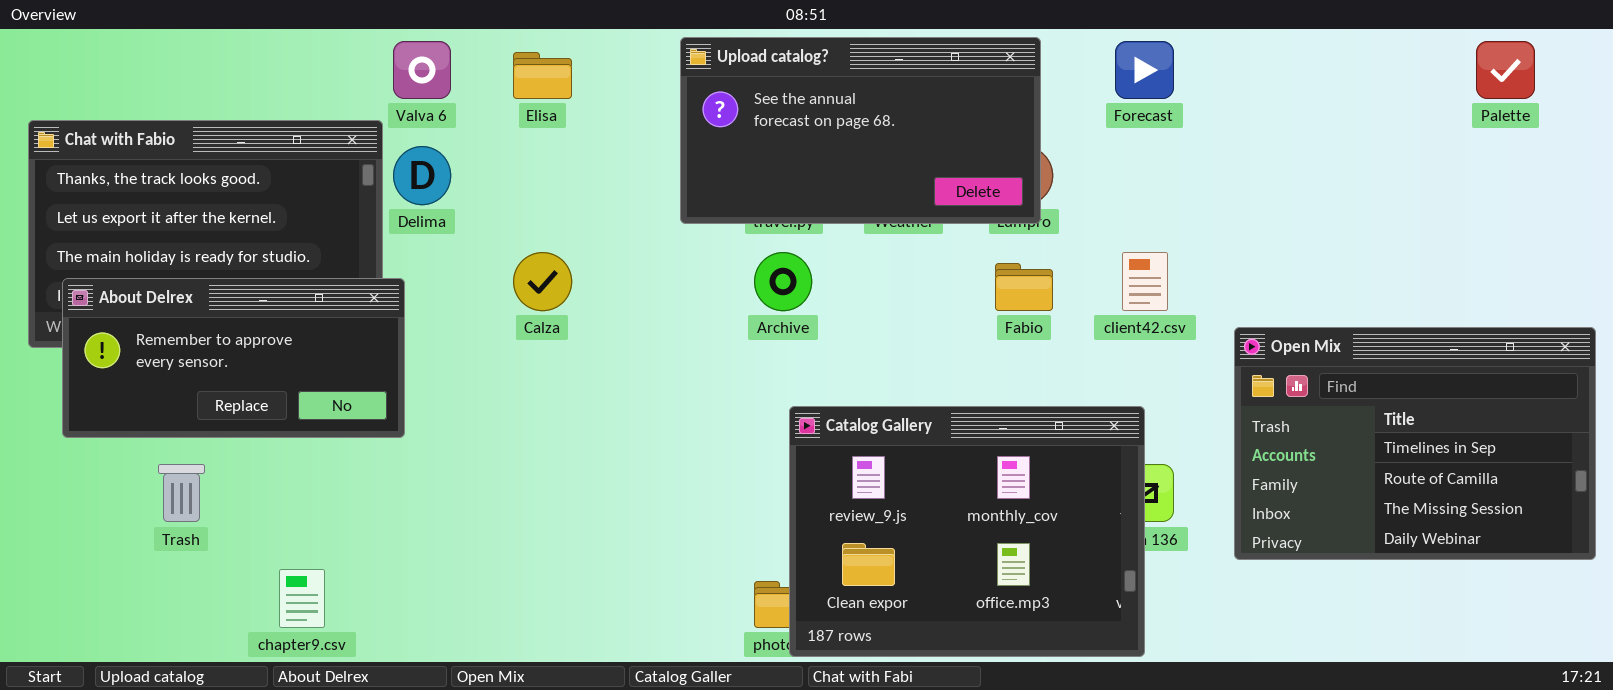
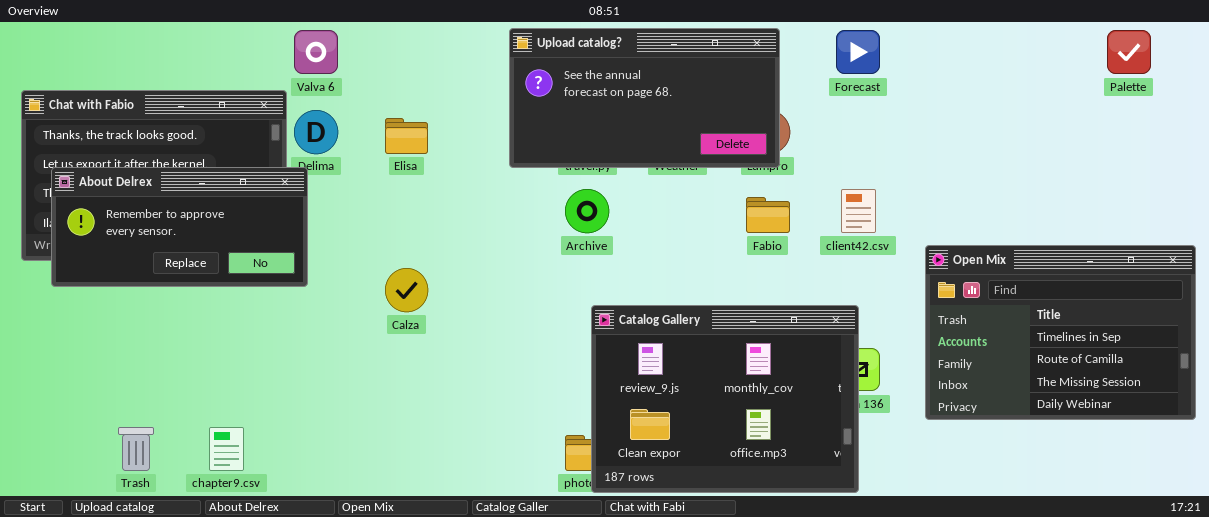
Elisa: [513,52,572,99] -> [385,118,428,154], moved
Calza: [513,252,572,311] -> [385,268,428,312], moved
About Delrex: [62,278,405,438] -> [51,167,308,287], moved
Trash: [158,464,205,522] -> [118,427,154,471], moved

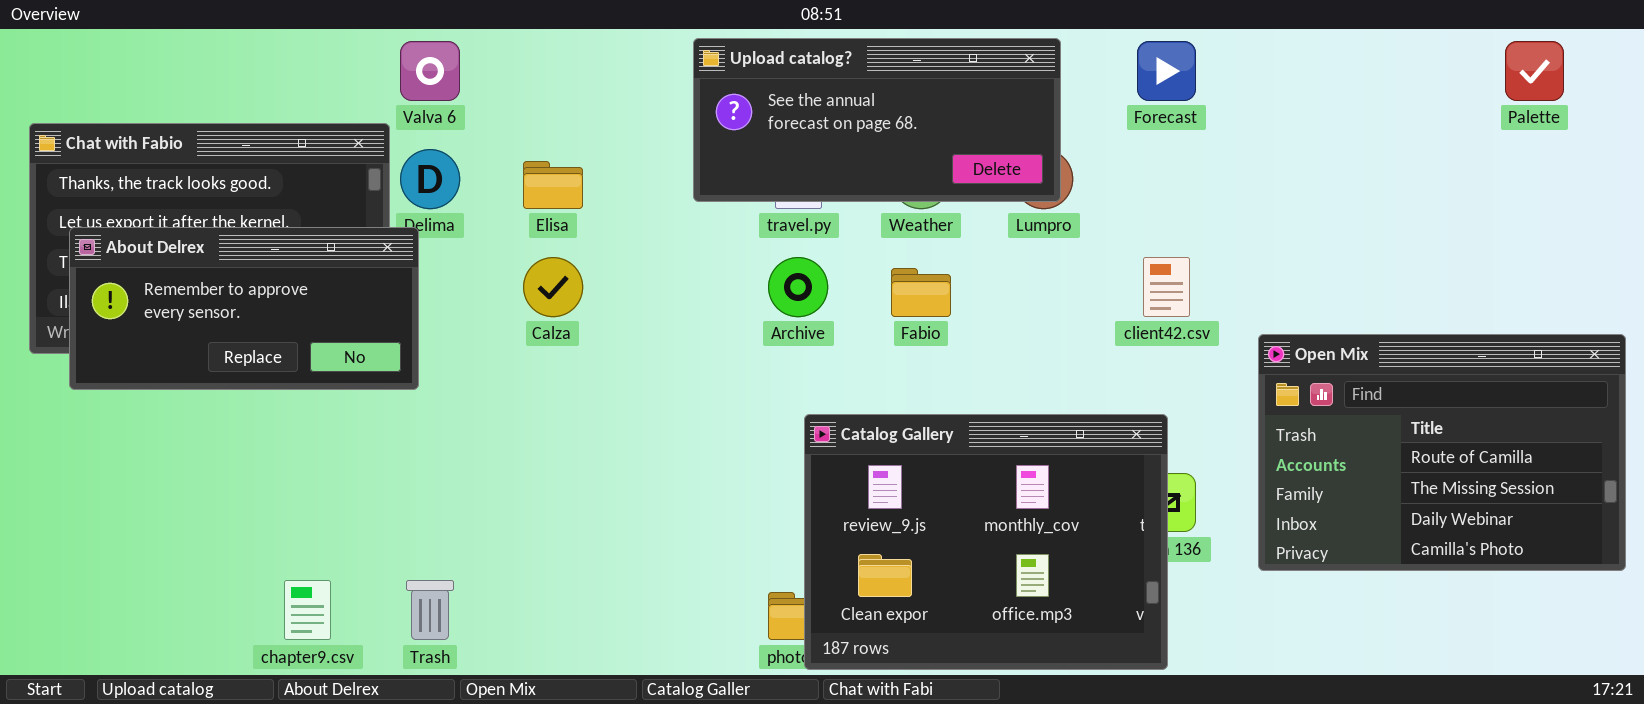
Upload catalog?: [509,28,780,168] -> [693,38,1061,202], resized
Fabio: [746,197,790,233] -> [891,268,951,317], moved
Open Mix: [925,245,1196,420] -> [1258,334,1626,571], scrolled down 1 row
Calza: [385,268,428,312] -> [523,257,583,317], moved
Trash: [118,427,154,471] -> [406,580,454,640], moved

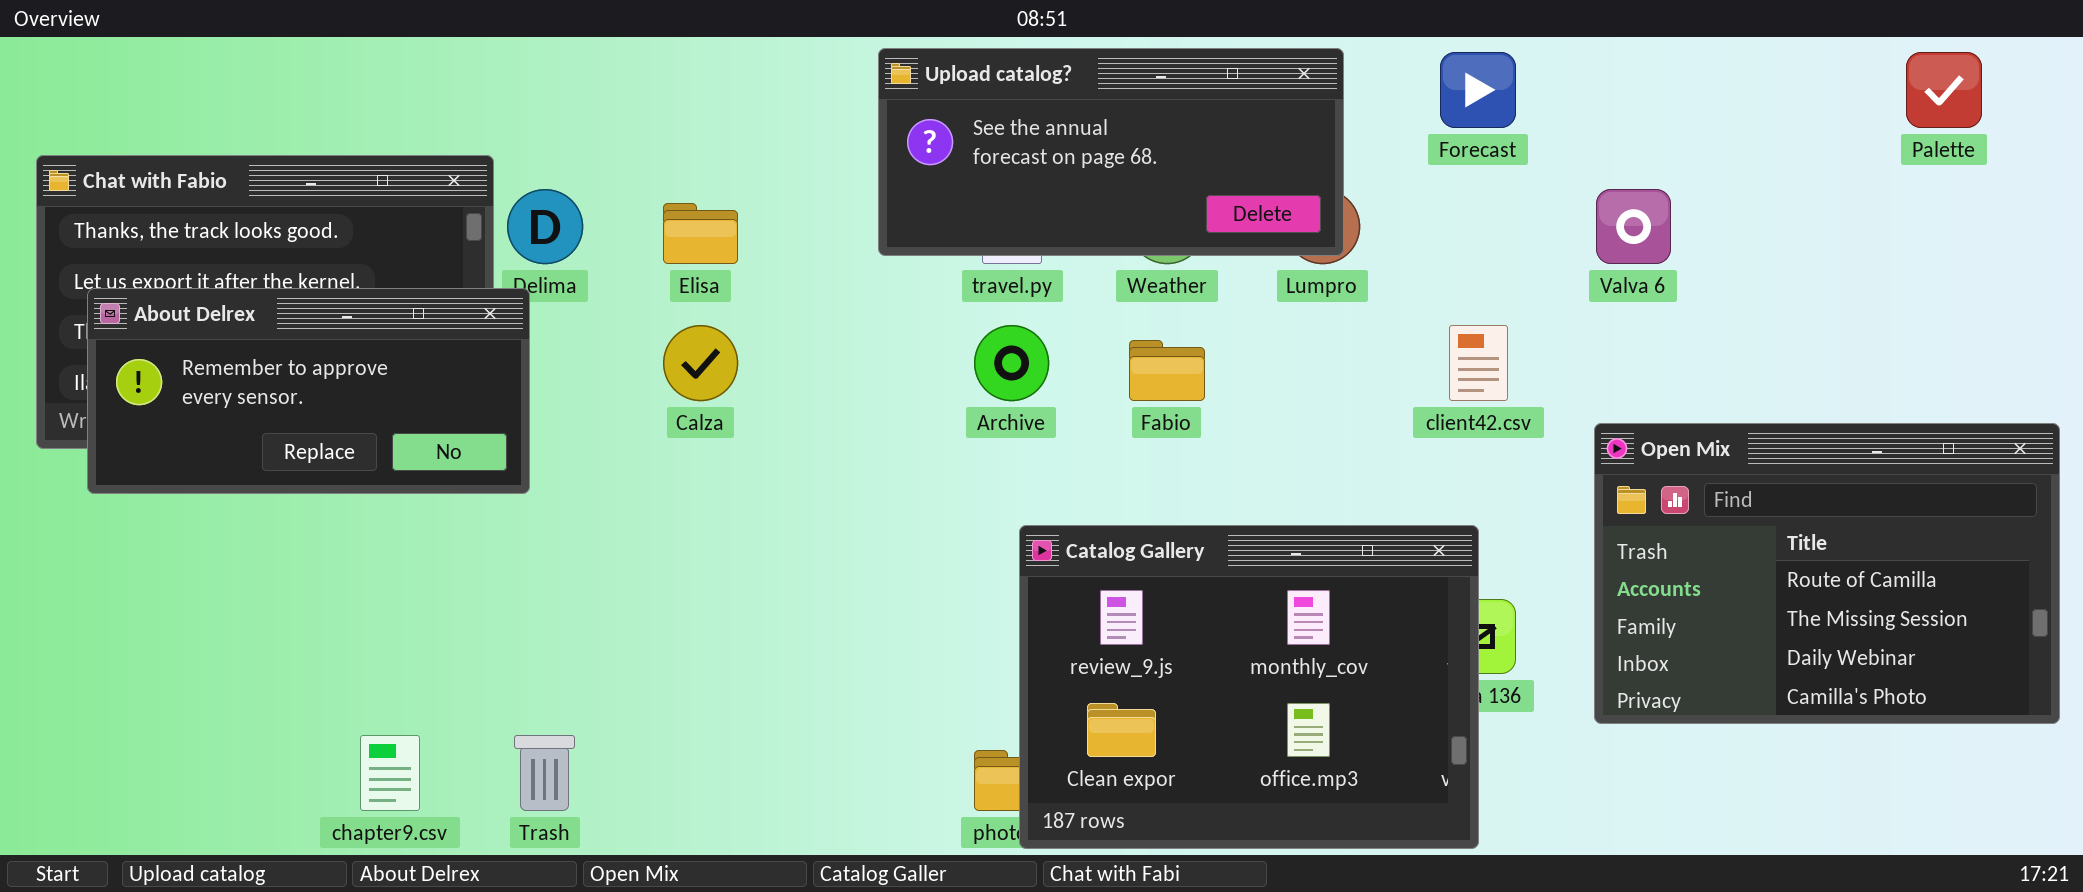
Valva 6: [400,41,460,101] -> [1596,189,1671,264], moved

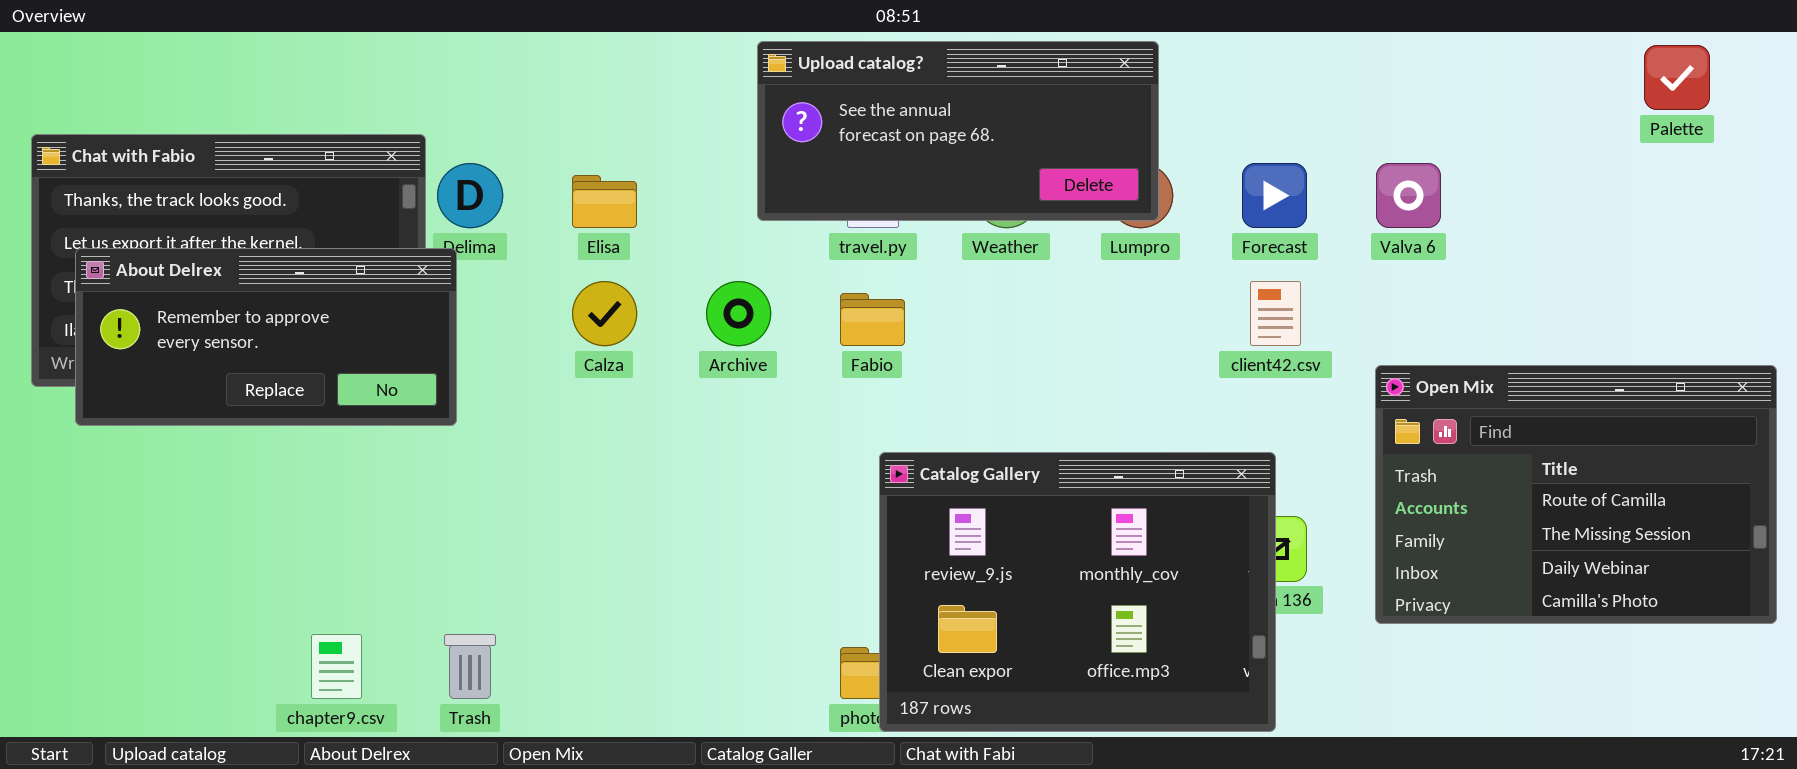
Forecast: [1440,52,1516,128] -> [1242,163,1307,228], moved
Archive: [974,325,1049,401] -> [706,281,771,346], moved
Fabio: [1129,340,1205,401] -> [840,293,905,346], moved

